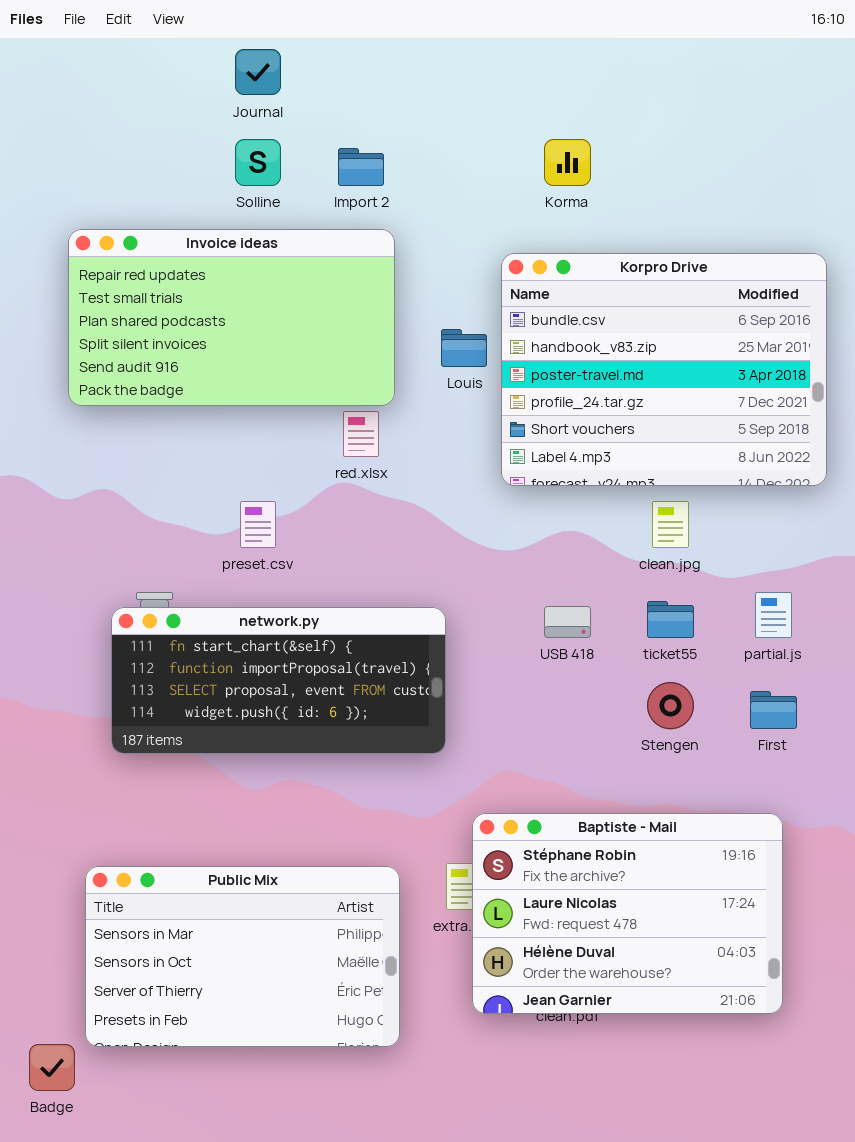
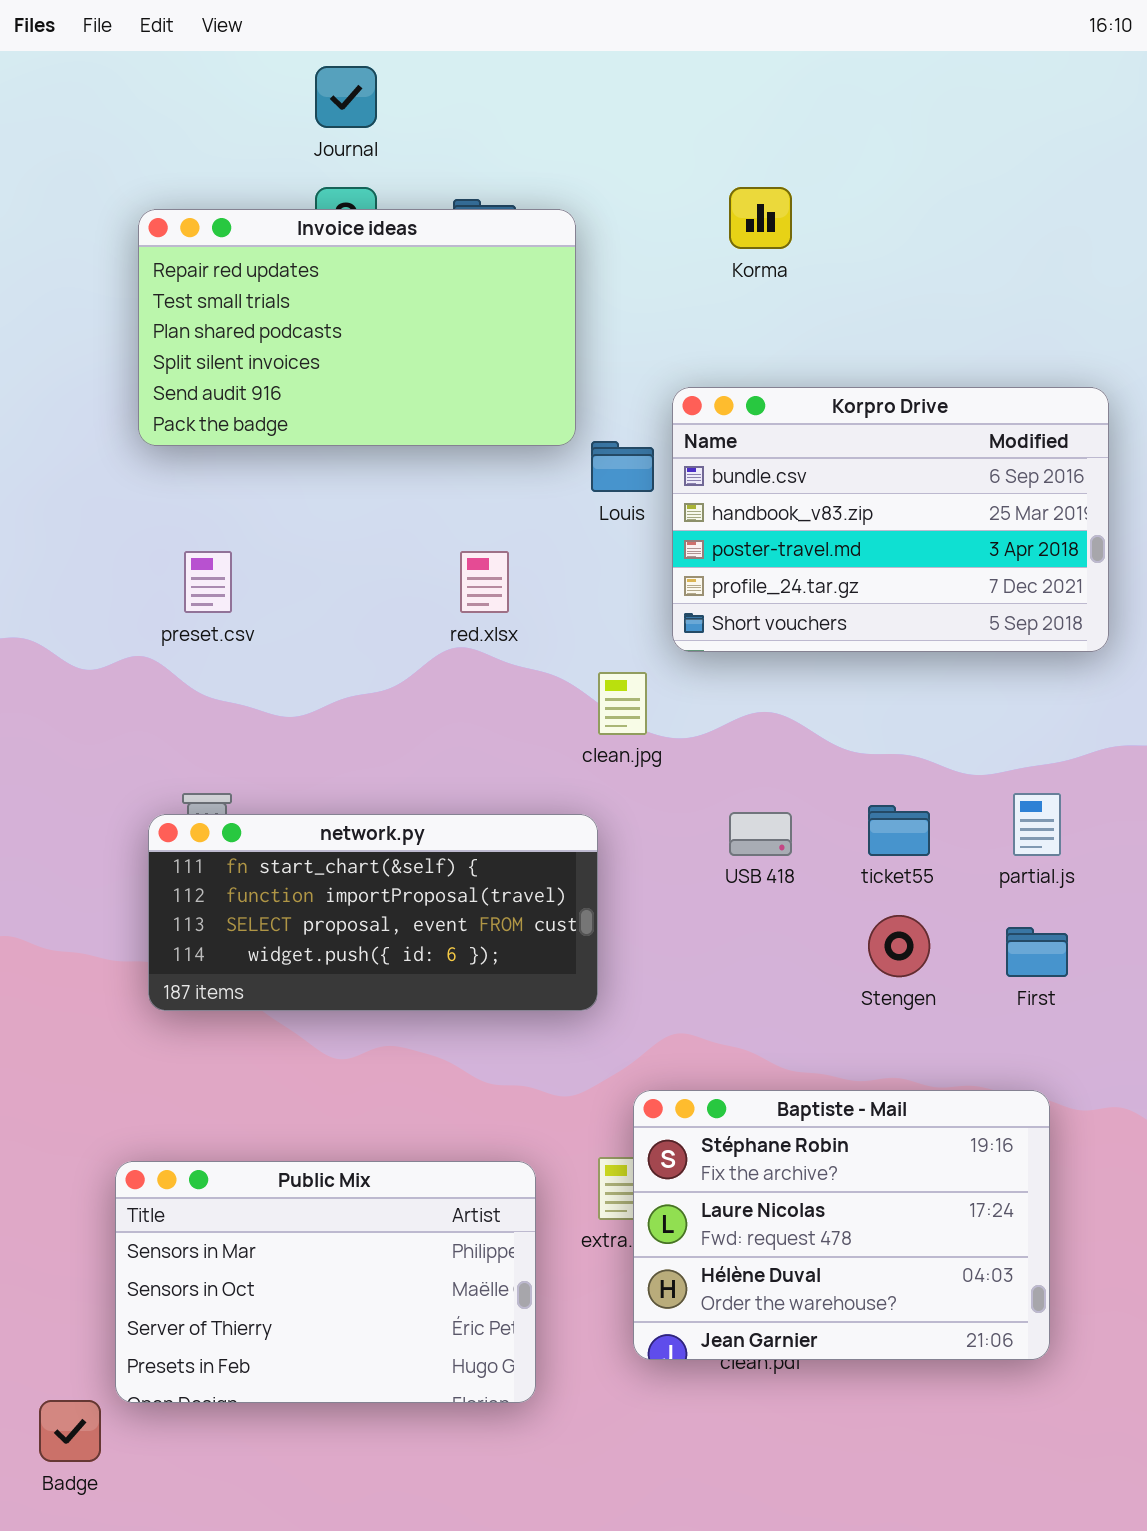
Invoice ideas: [68,229,395,406] -> [138,209,576,446], moved
Korpro Drive: [501,253,827,486] -> [672,387,1109,652], resized
preset.csv: [240,501,276,548] -> [184,551,232,613], moved
clean.jpg: [652,501,689,548] -> [598,672,647,735], moved

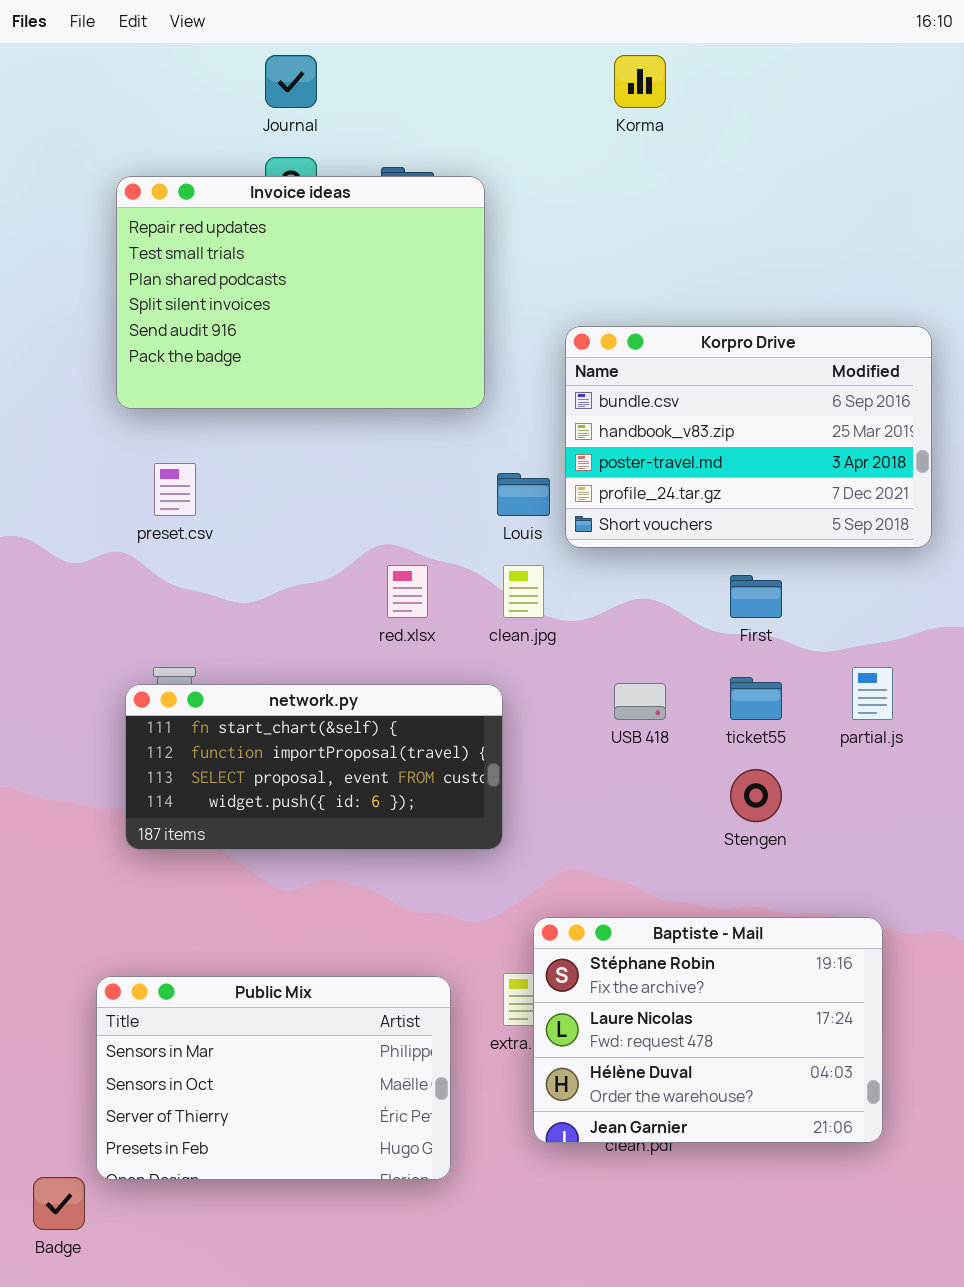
Korma: [729,187,792,249] -> [614,55,666,108], moved
Invoice ideas: [138,209,576,446] -> [116,176,485,409], resized
Louis: [591,441,654,492] -> [497,473,550,516], moved
red.xlsx: [460,551,509,613] -> [387,565,428,618], moved
First: [1006,927,1068,977] -> [730,575,782,618], moved

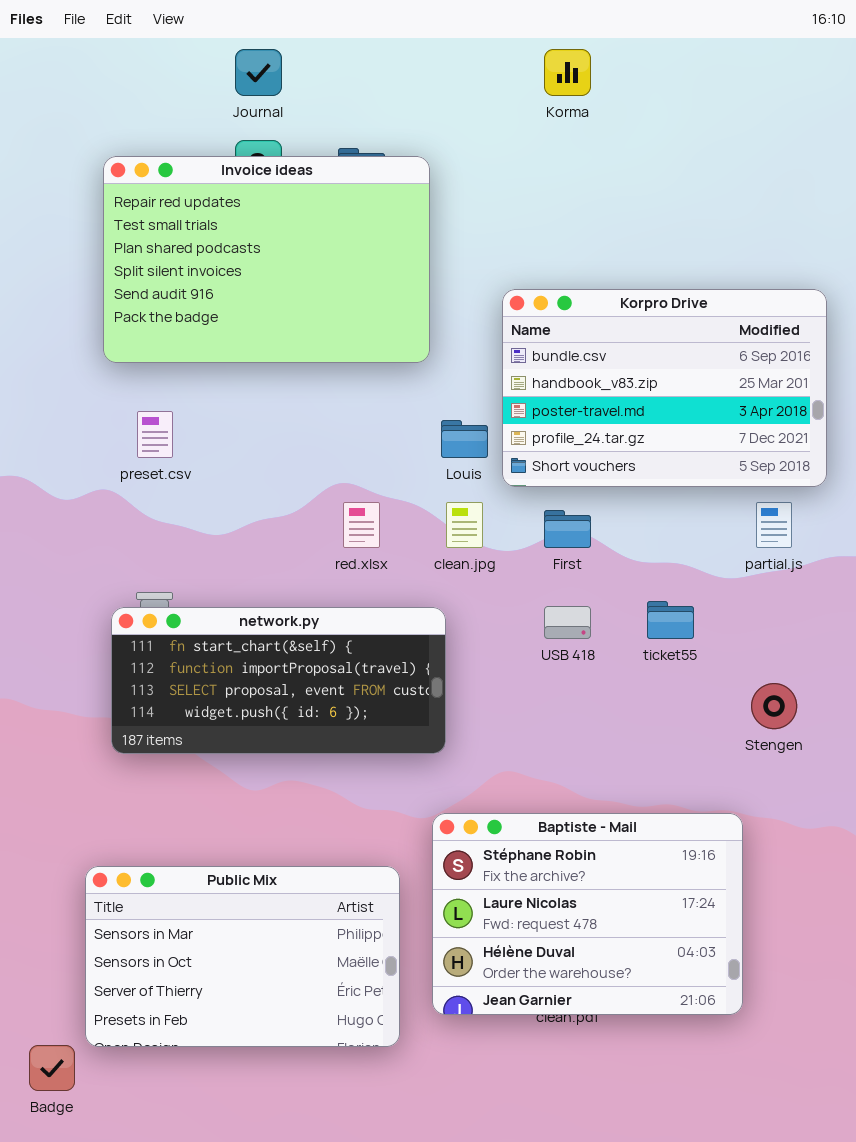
First: [730,575,782,618] -> [544,510,591,548], moved
partial.js: [852,667,893,720] -> [756,502,792,548], moved
Stengen: [730,769,782,822] -> [751,683,797,729], moved
Baptiste - Mail: [533,917,883,1143] -> [432,813,743,1015], moved

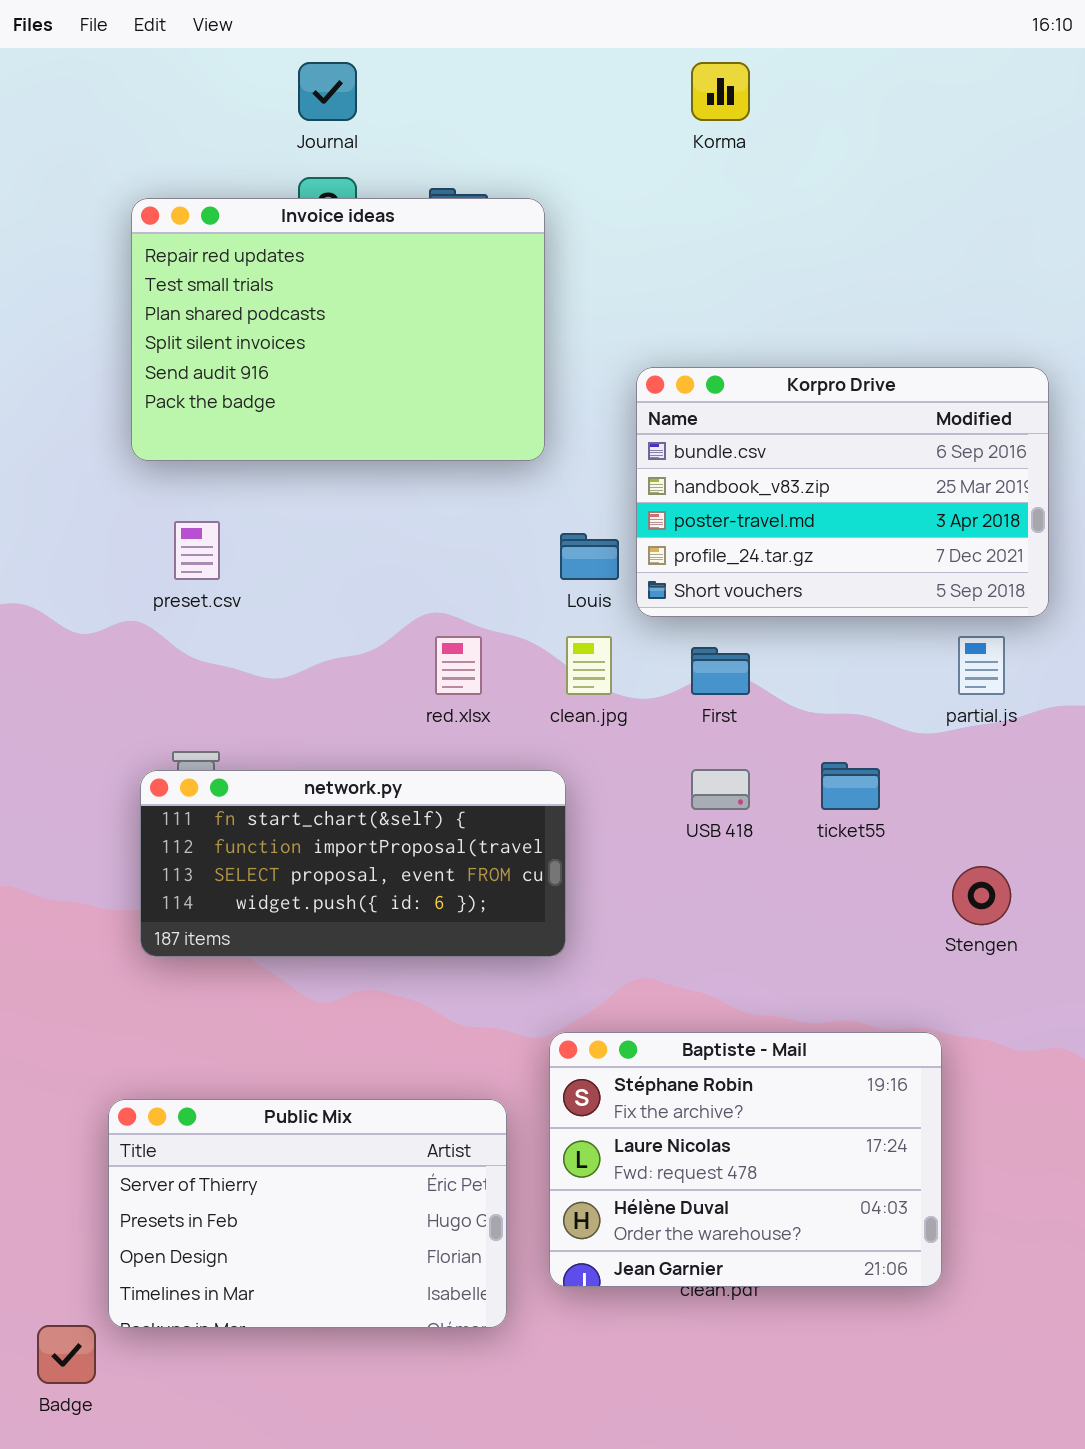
Public Mix: [85,866,400,1047] -> [108,1099,507,1328], scrolled down 2 rows

